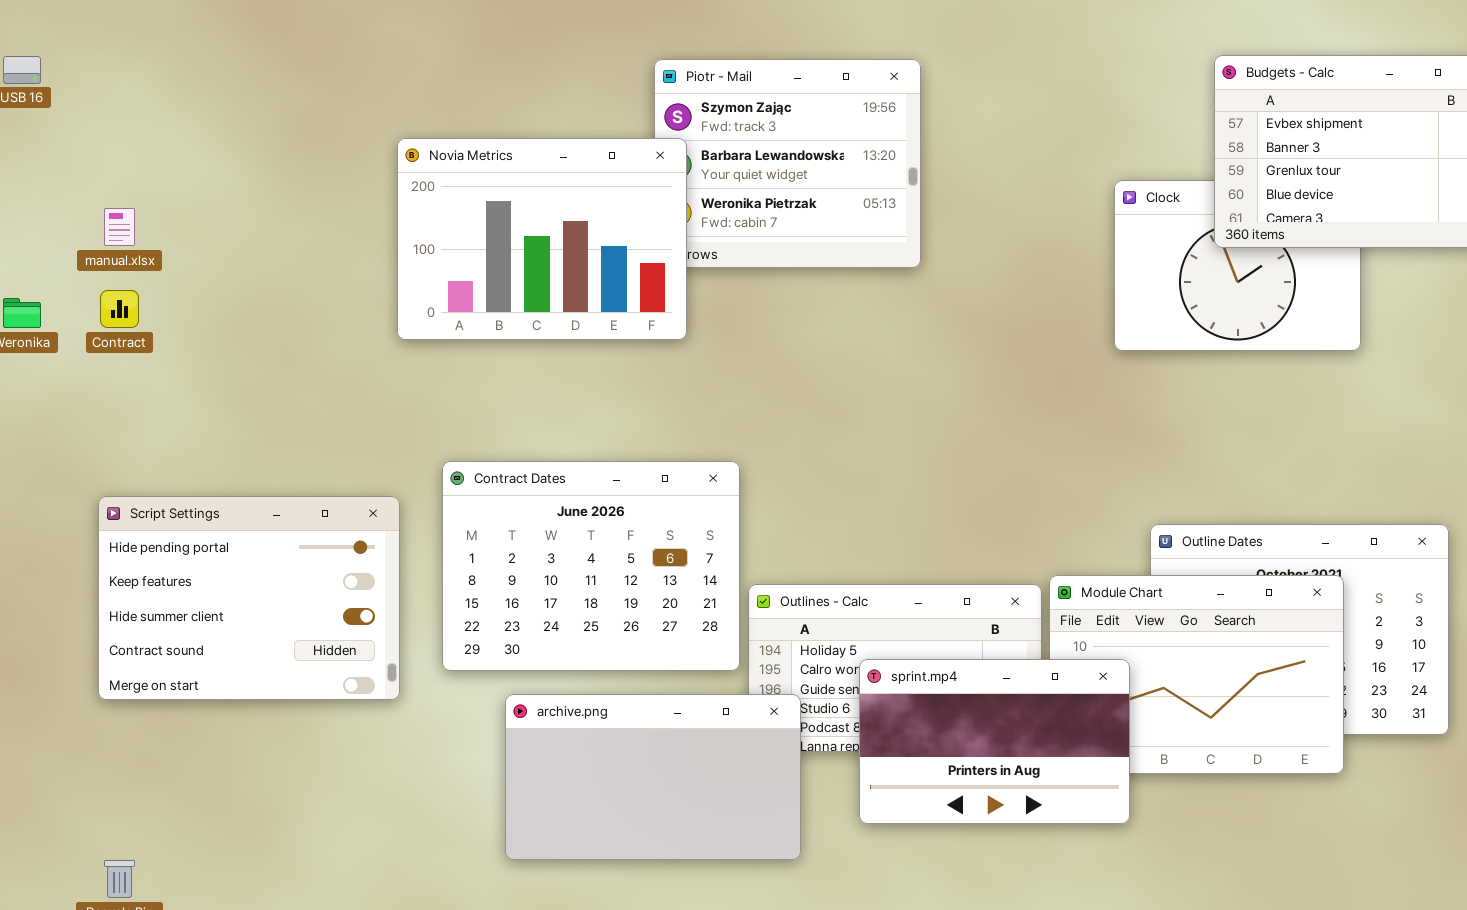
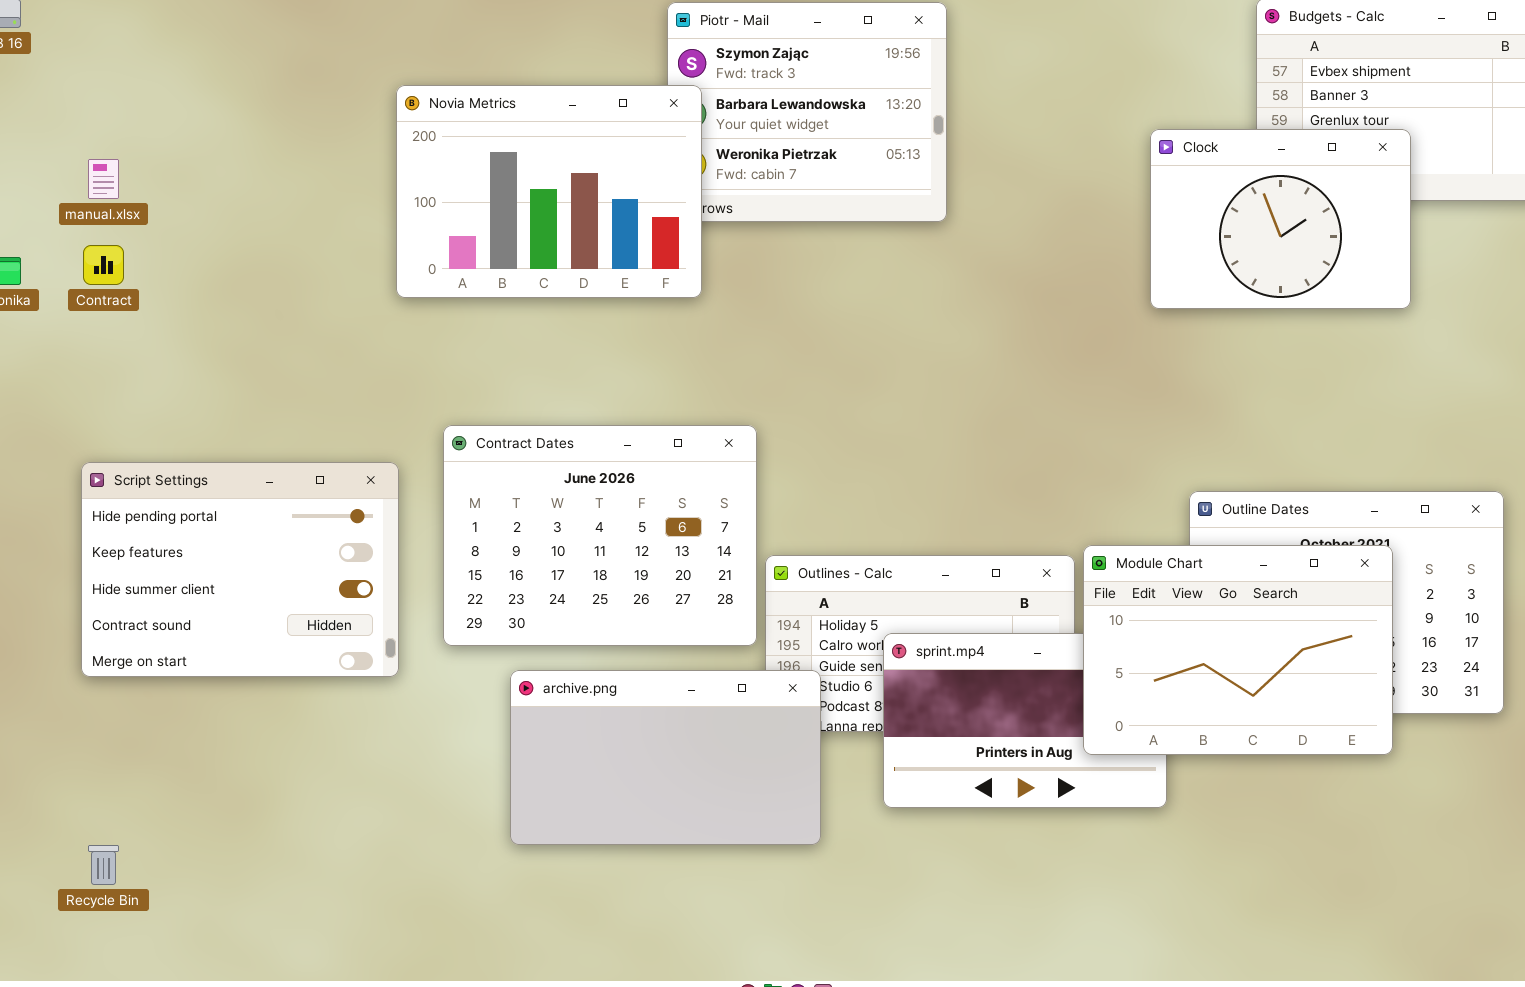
Clock: [1114,180,1361,351] -> [1150,129,1411,309], raised
Module Chart: [1049,575,1344,774] -> [1083,545,1393,755], raised

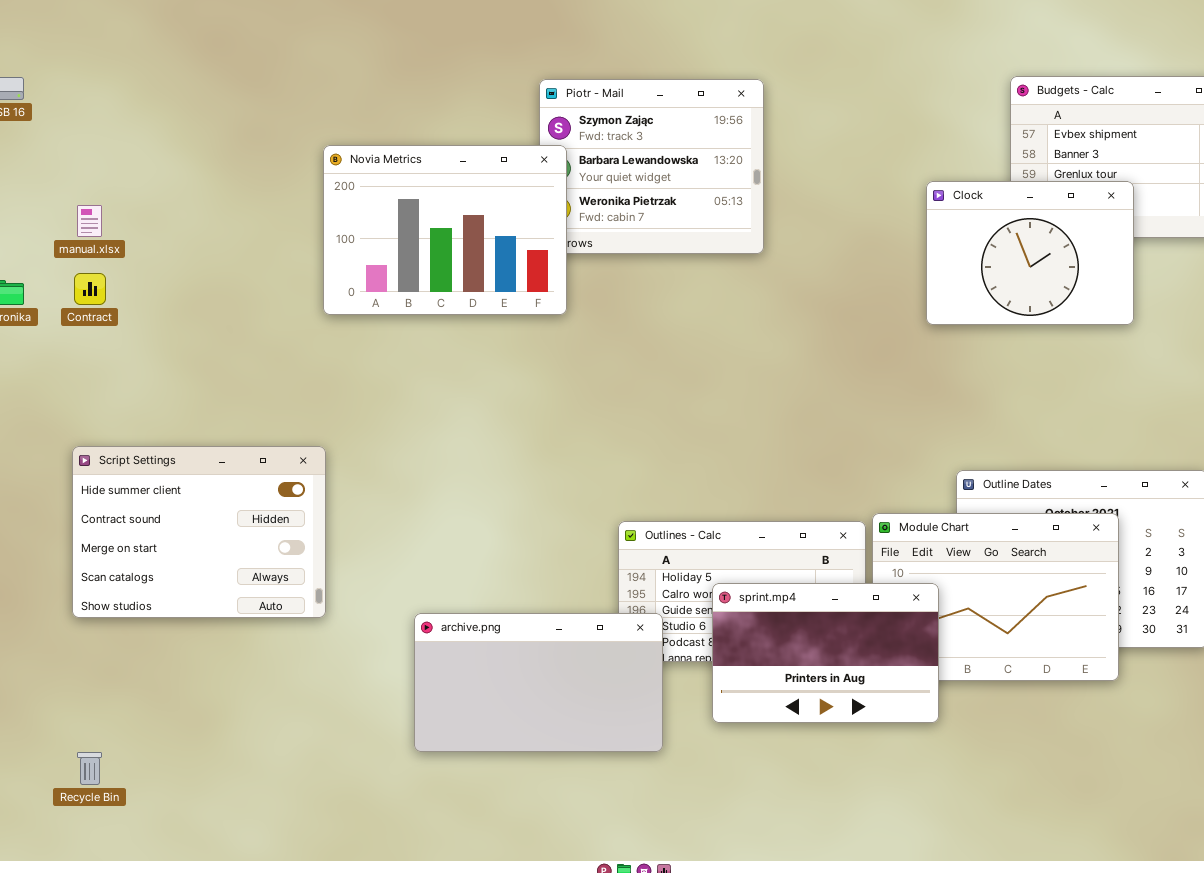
Contract Dates: [443,425,757,646] -> none, closed
Script Settings: [81,462,399,677] -> [72,446,326,618], scrolled down 2 rows
sprint.mp4: [883,633,1167,808] -> [712,583,939,723], raised

